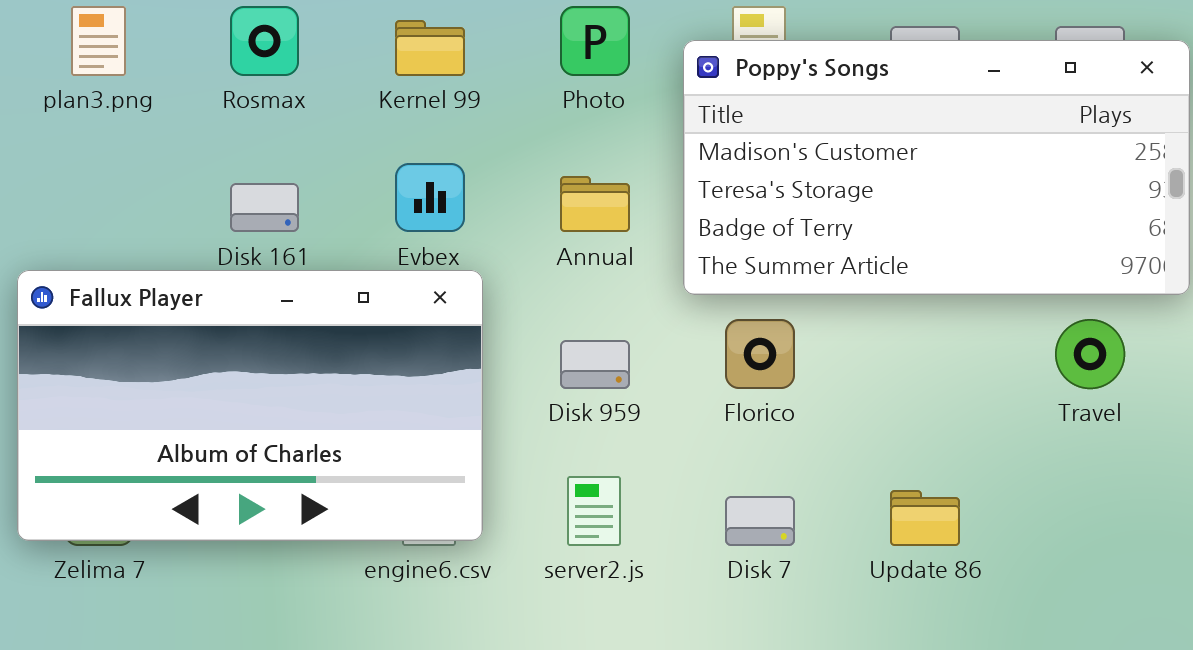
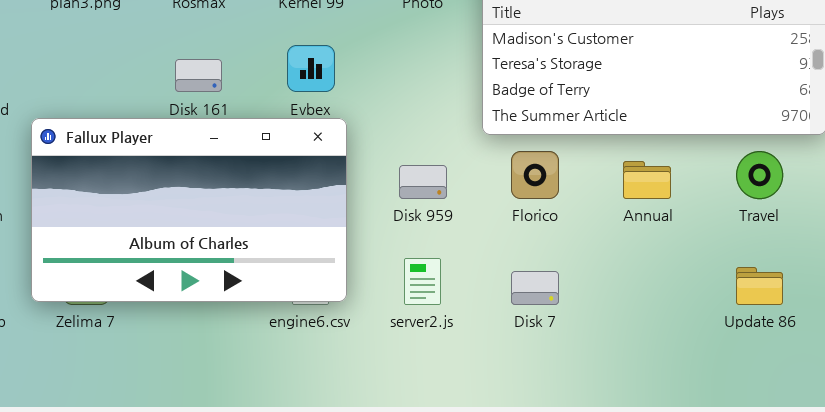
Annual: [560,176,630,232] -> [623,161,671,199], moved
Update 86: [890,490,960,546] -> [736,267,783,305], moved

